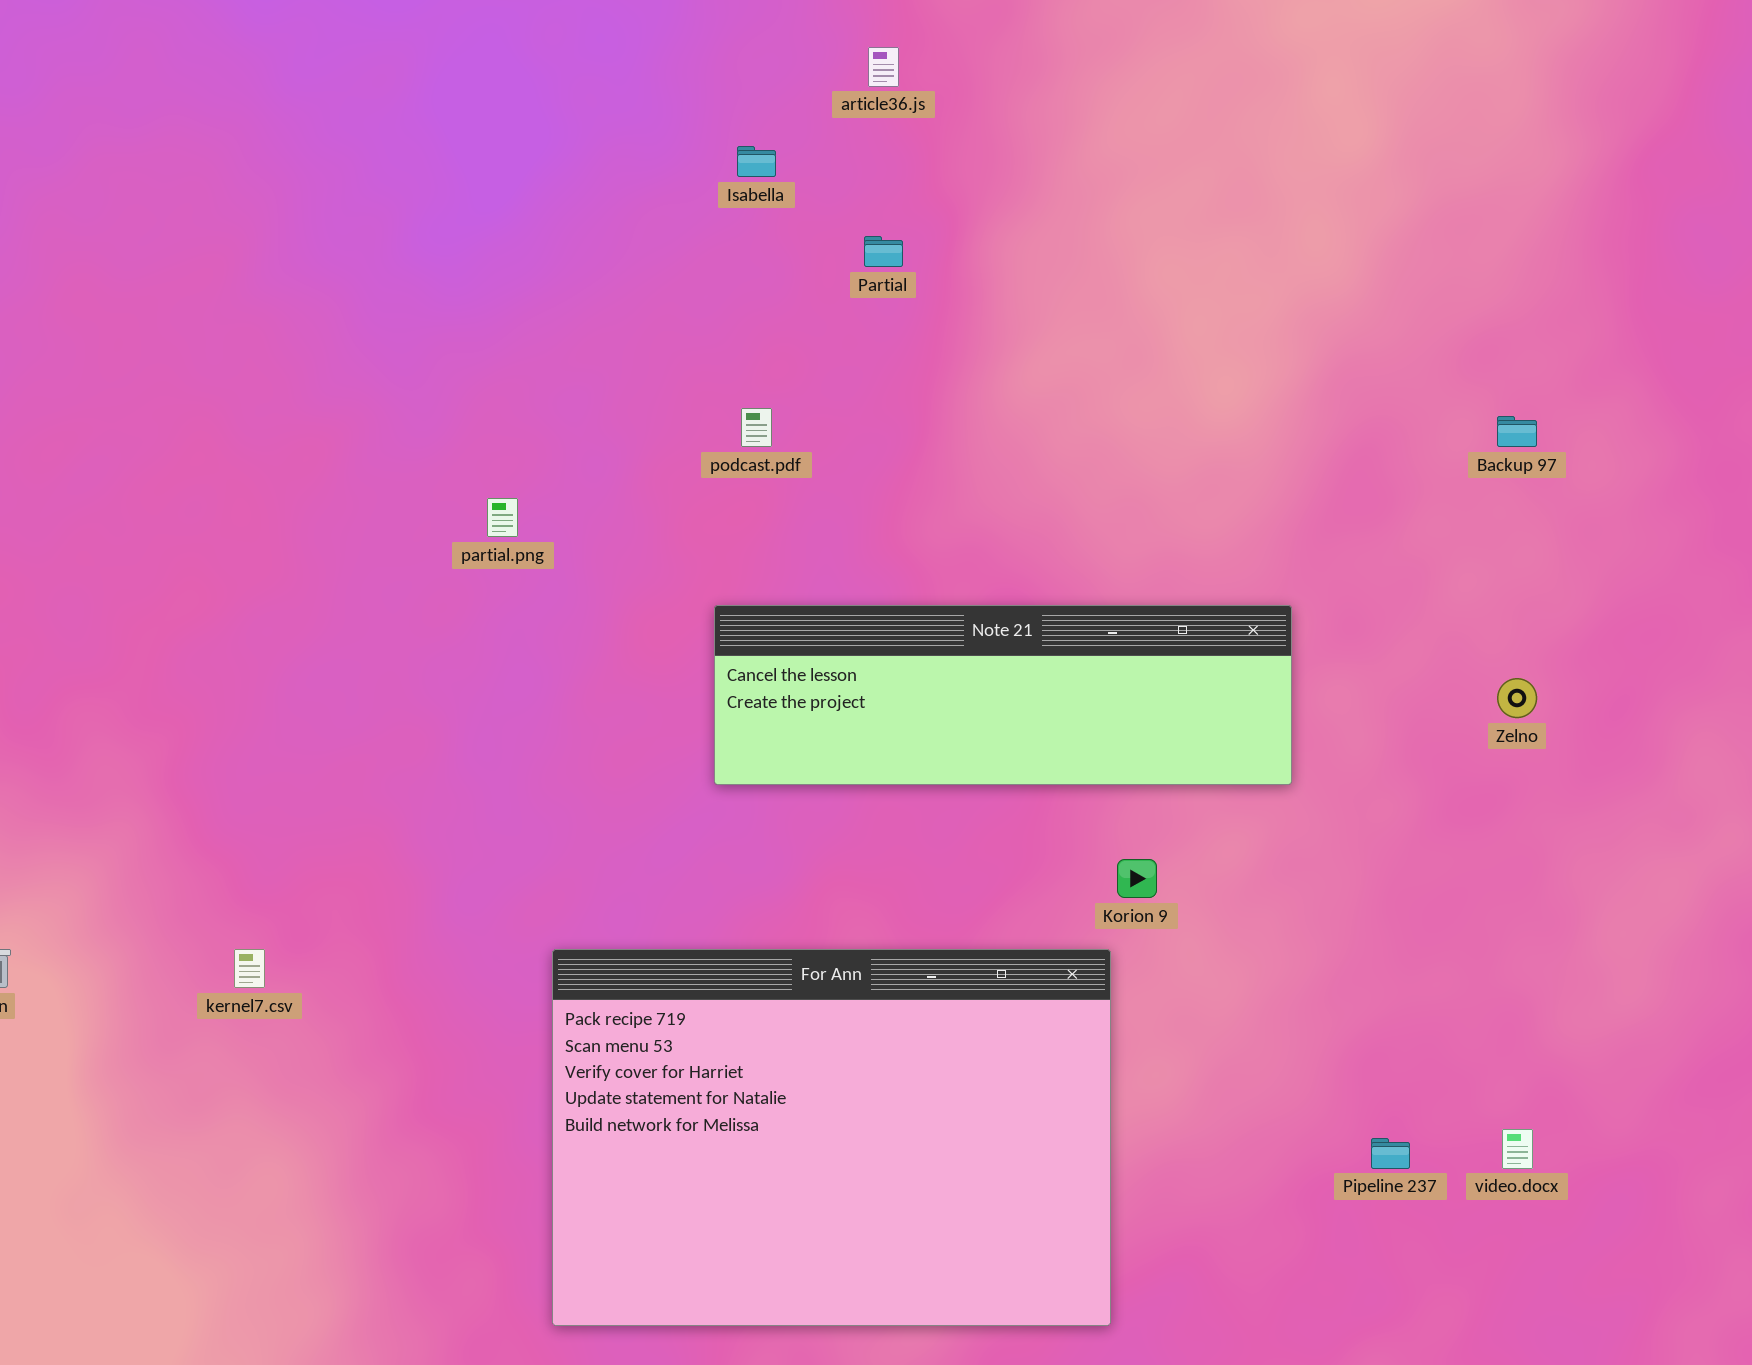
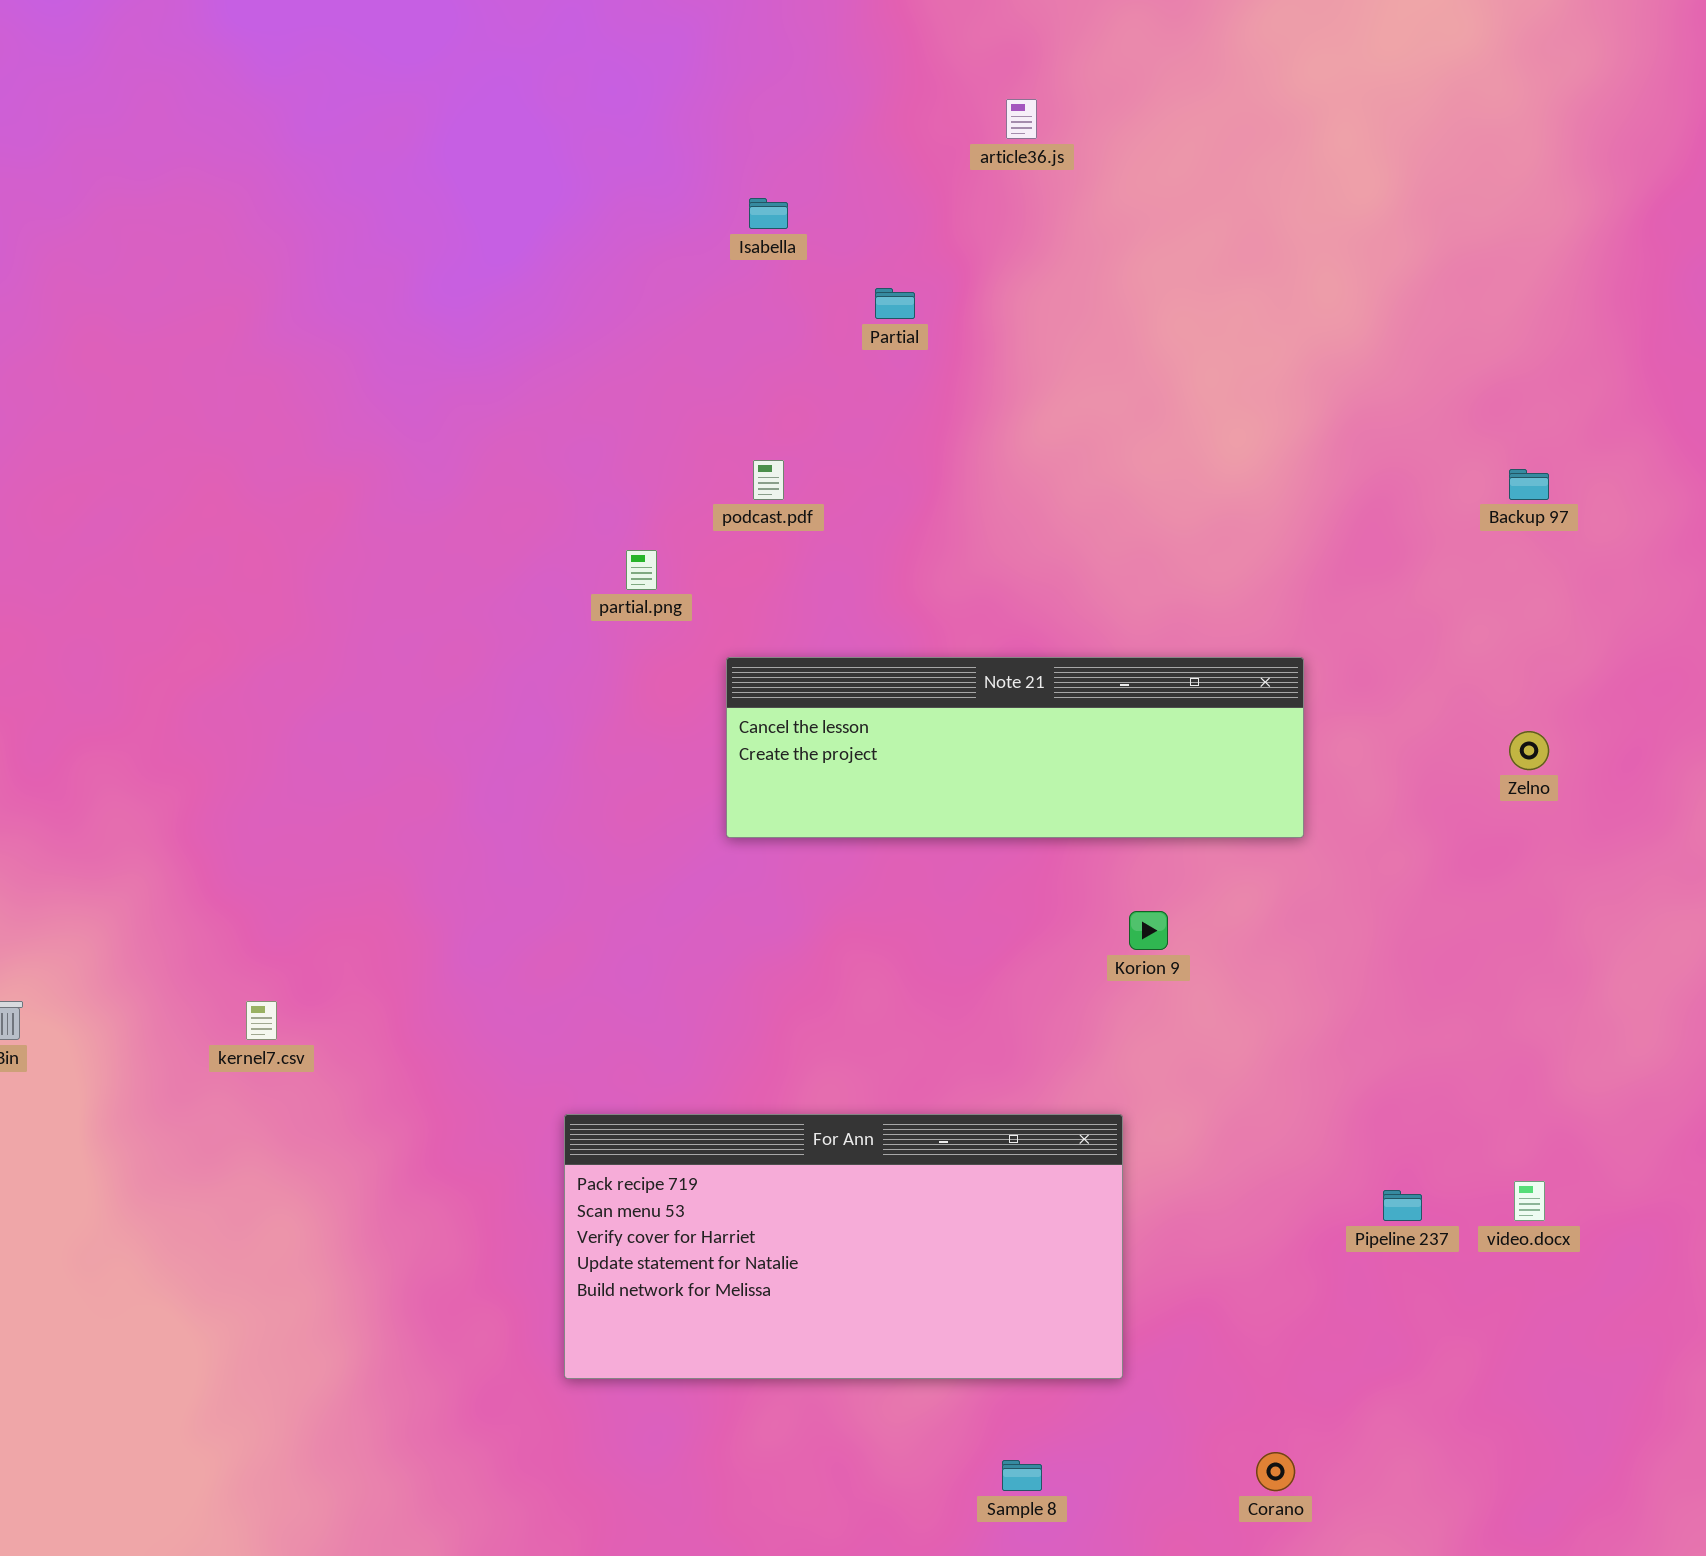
article36.js: [868,47,899,87] -> [1006,99,1037,139], moved
partial.png: [487,498,518,537] -> [626,550,657,590], moved
For Ann: [552,949,1111,1326] -> [564,1114,1123,1379], resized

